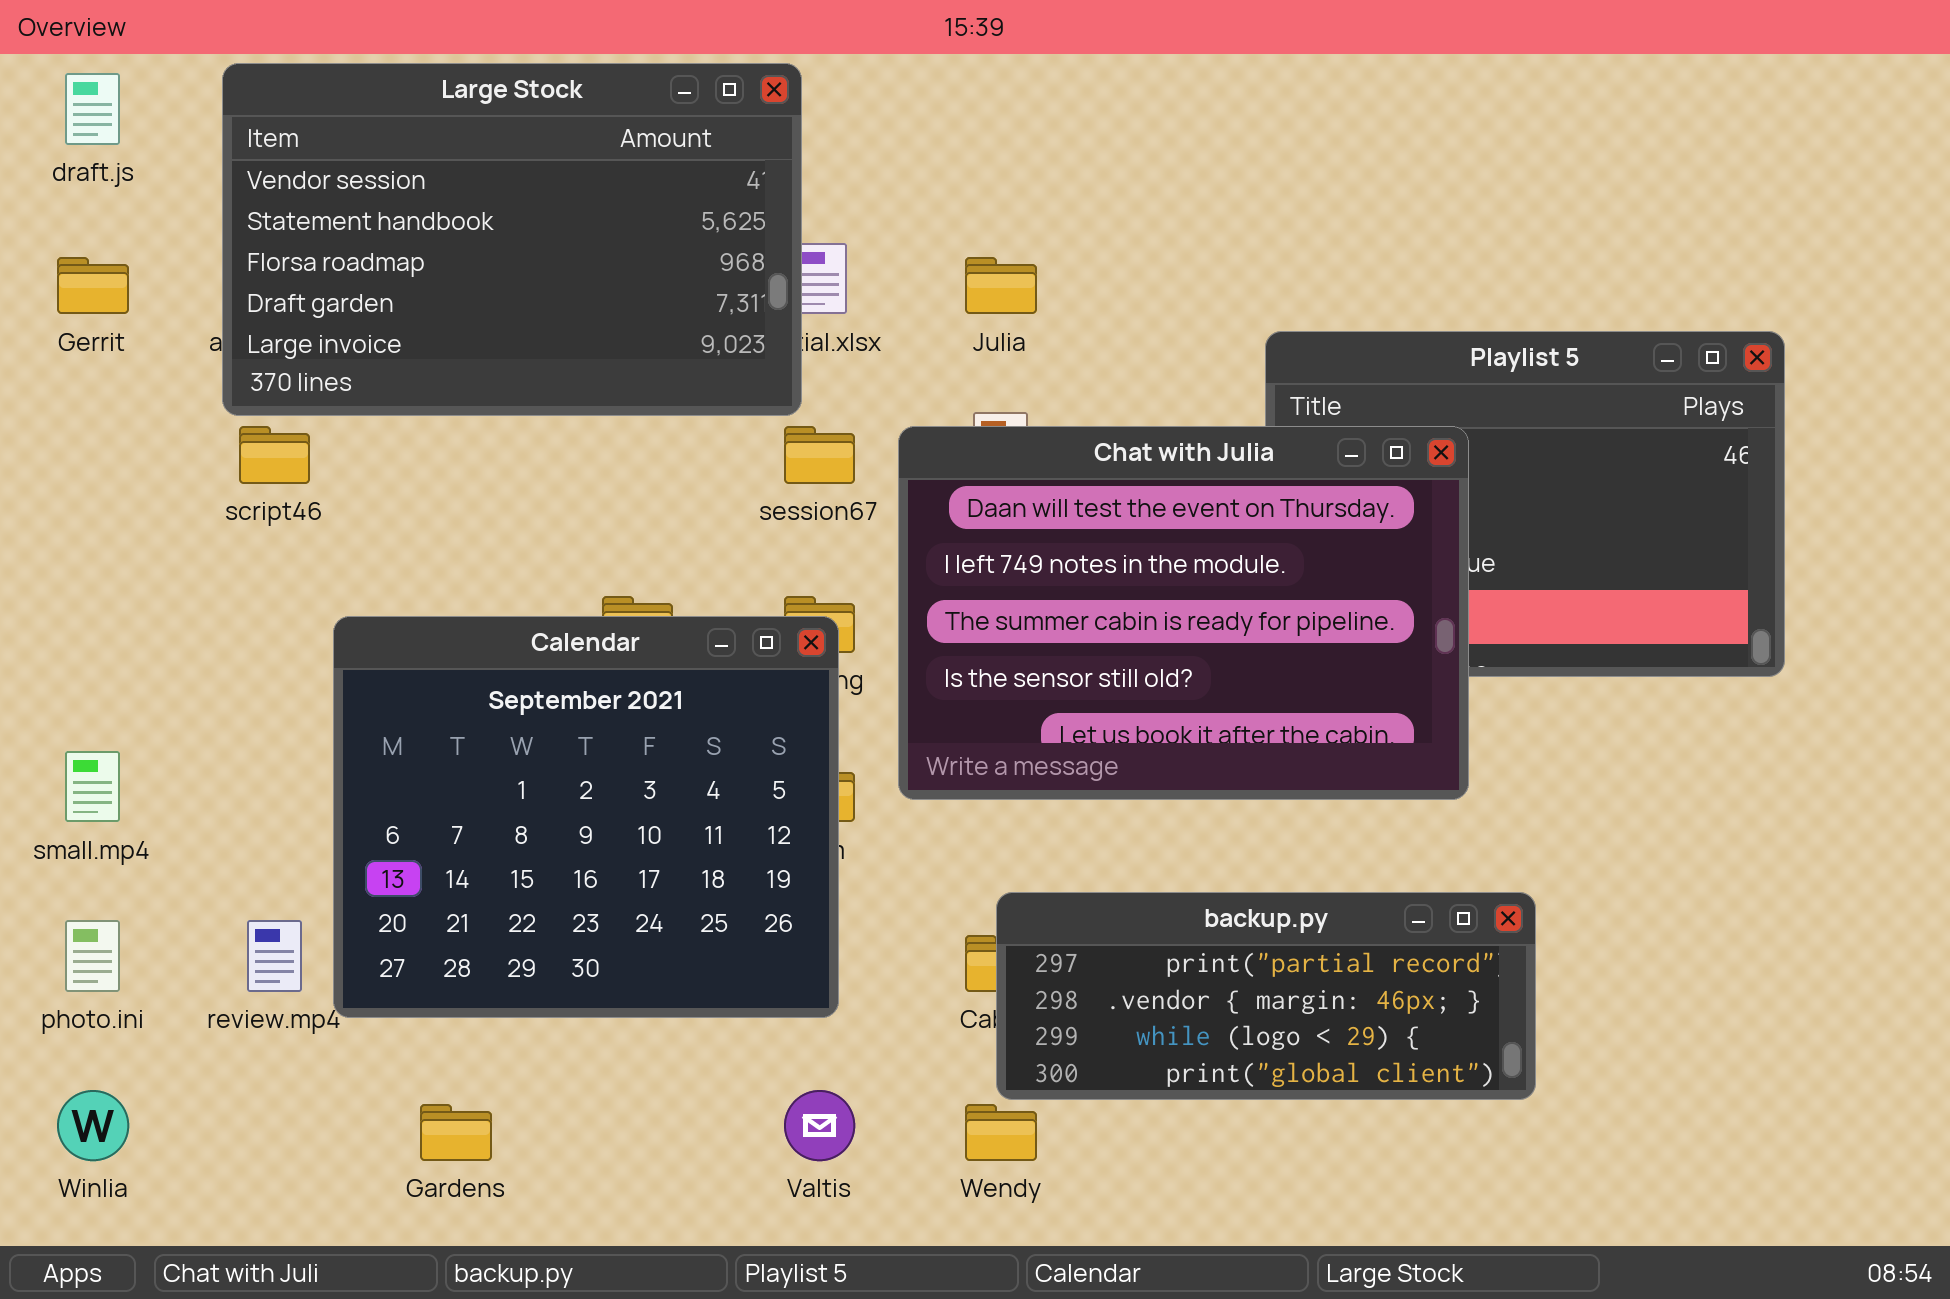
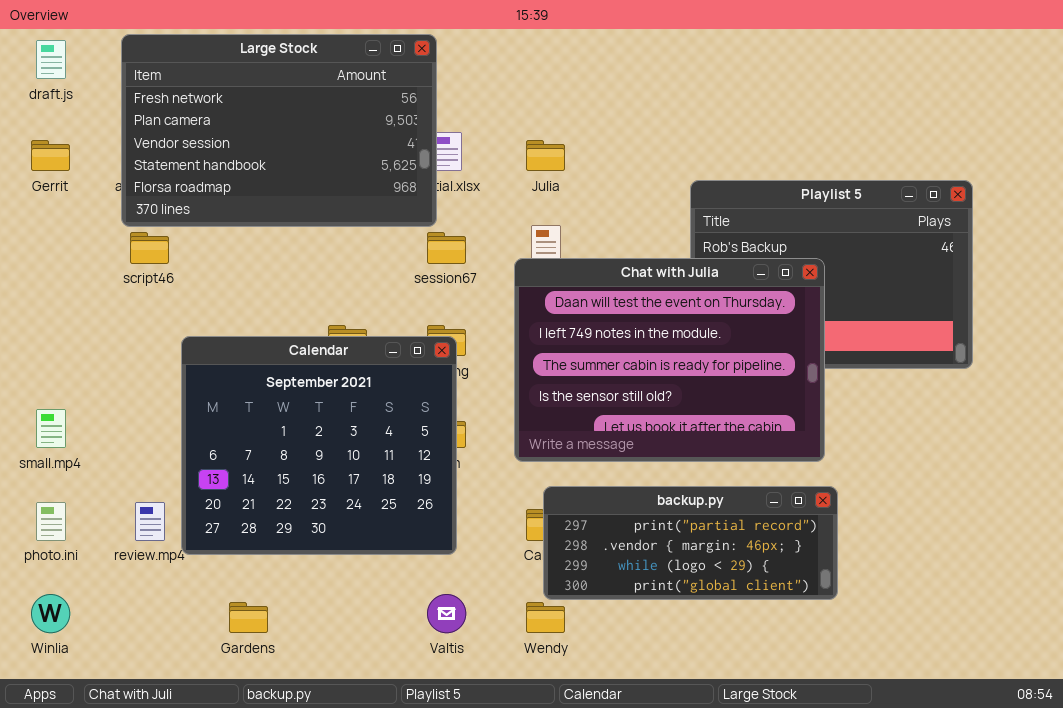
Large Stock: [222,63,802,416] -> [121,34,437,227], scrolled up 2 rows
Chat with Julia: [898,426,1469,800] -> [514,258,825,462], moved

